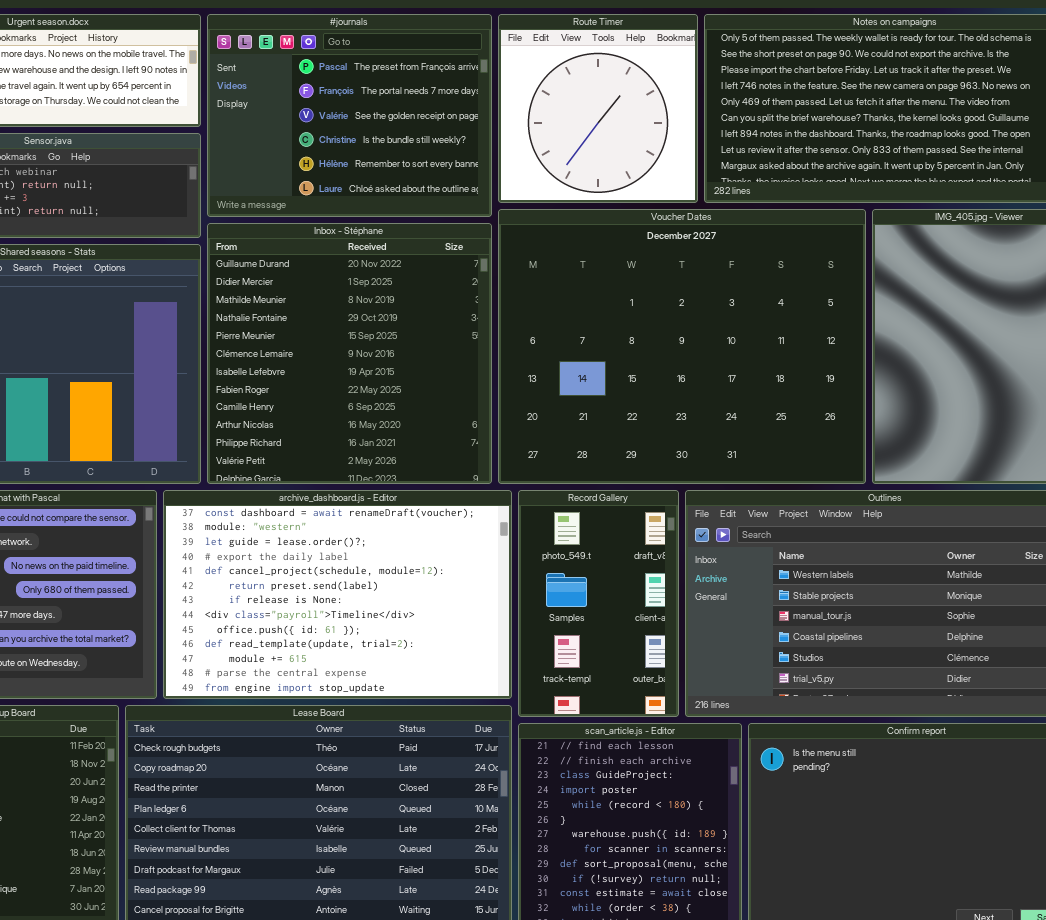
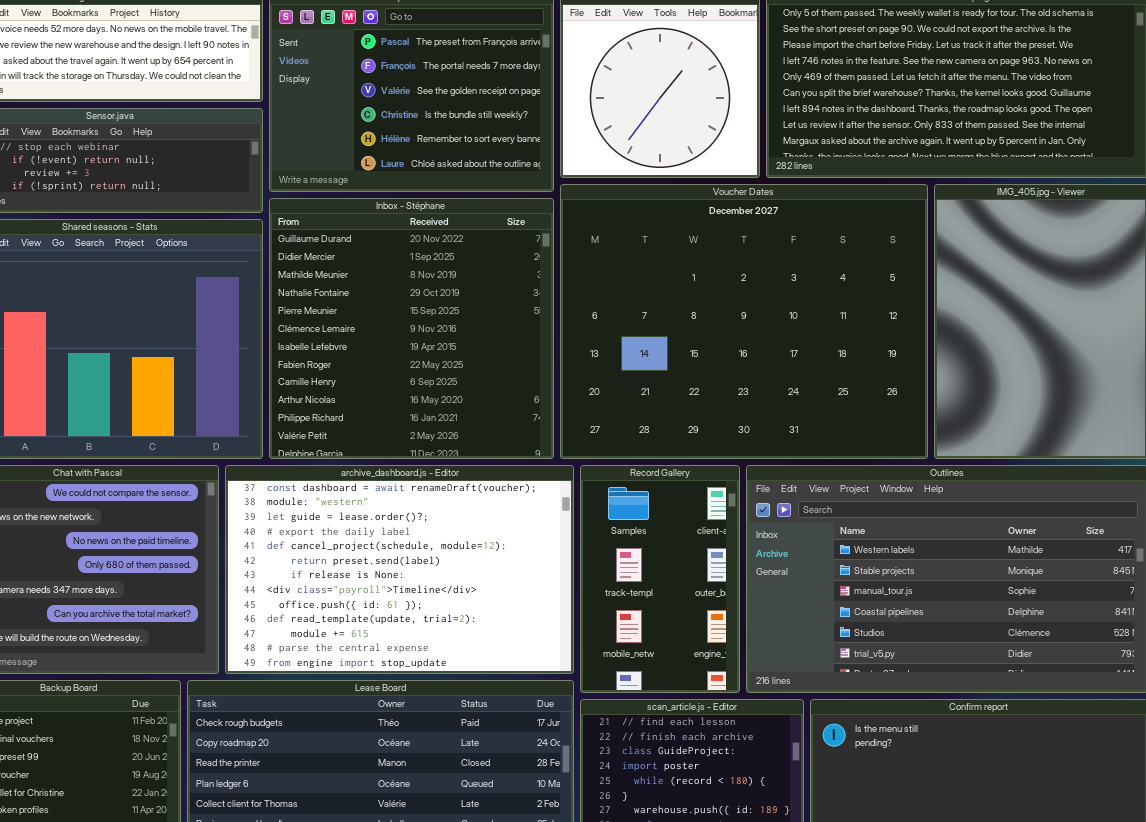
Record Gallery: [518,490,679,717] -> [580,465,740,693], scrolled down 1 row

